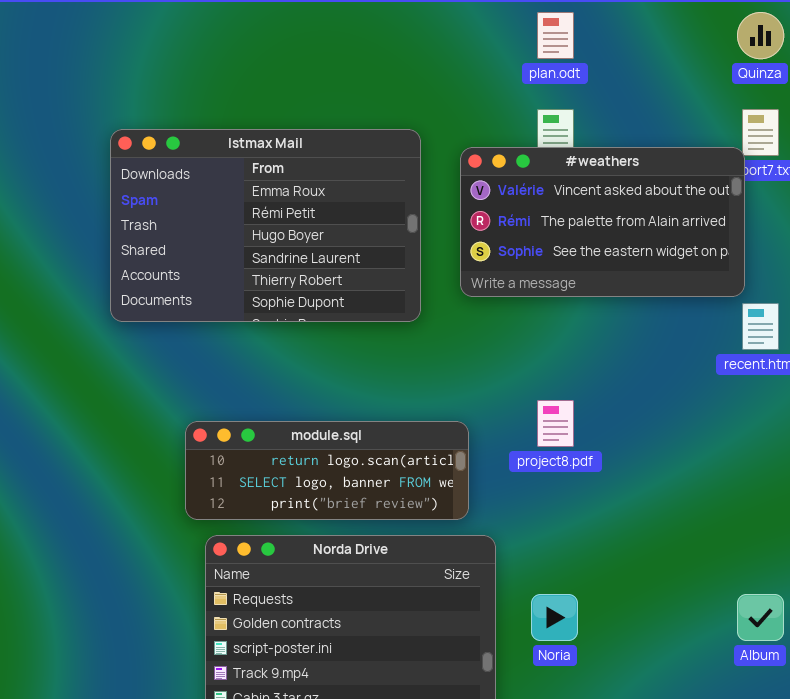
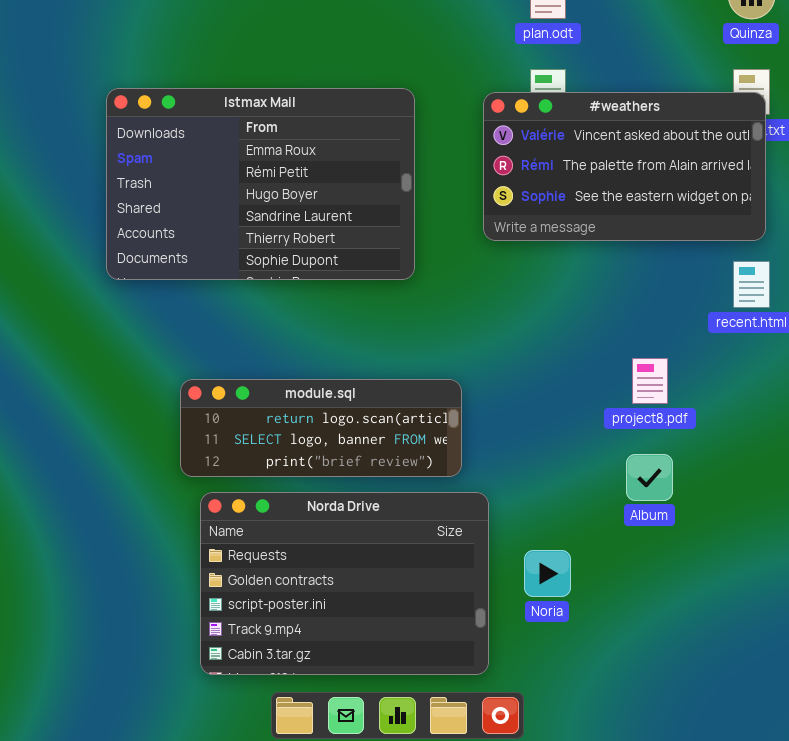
#weathers: [460,147,745,297] -> [483,92,766,241], moved
project8.pdf: [537,400,574,447] -> [632,358,668,404], moved
Album: [737,594,784,641] -> [626,454,673,501], moved

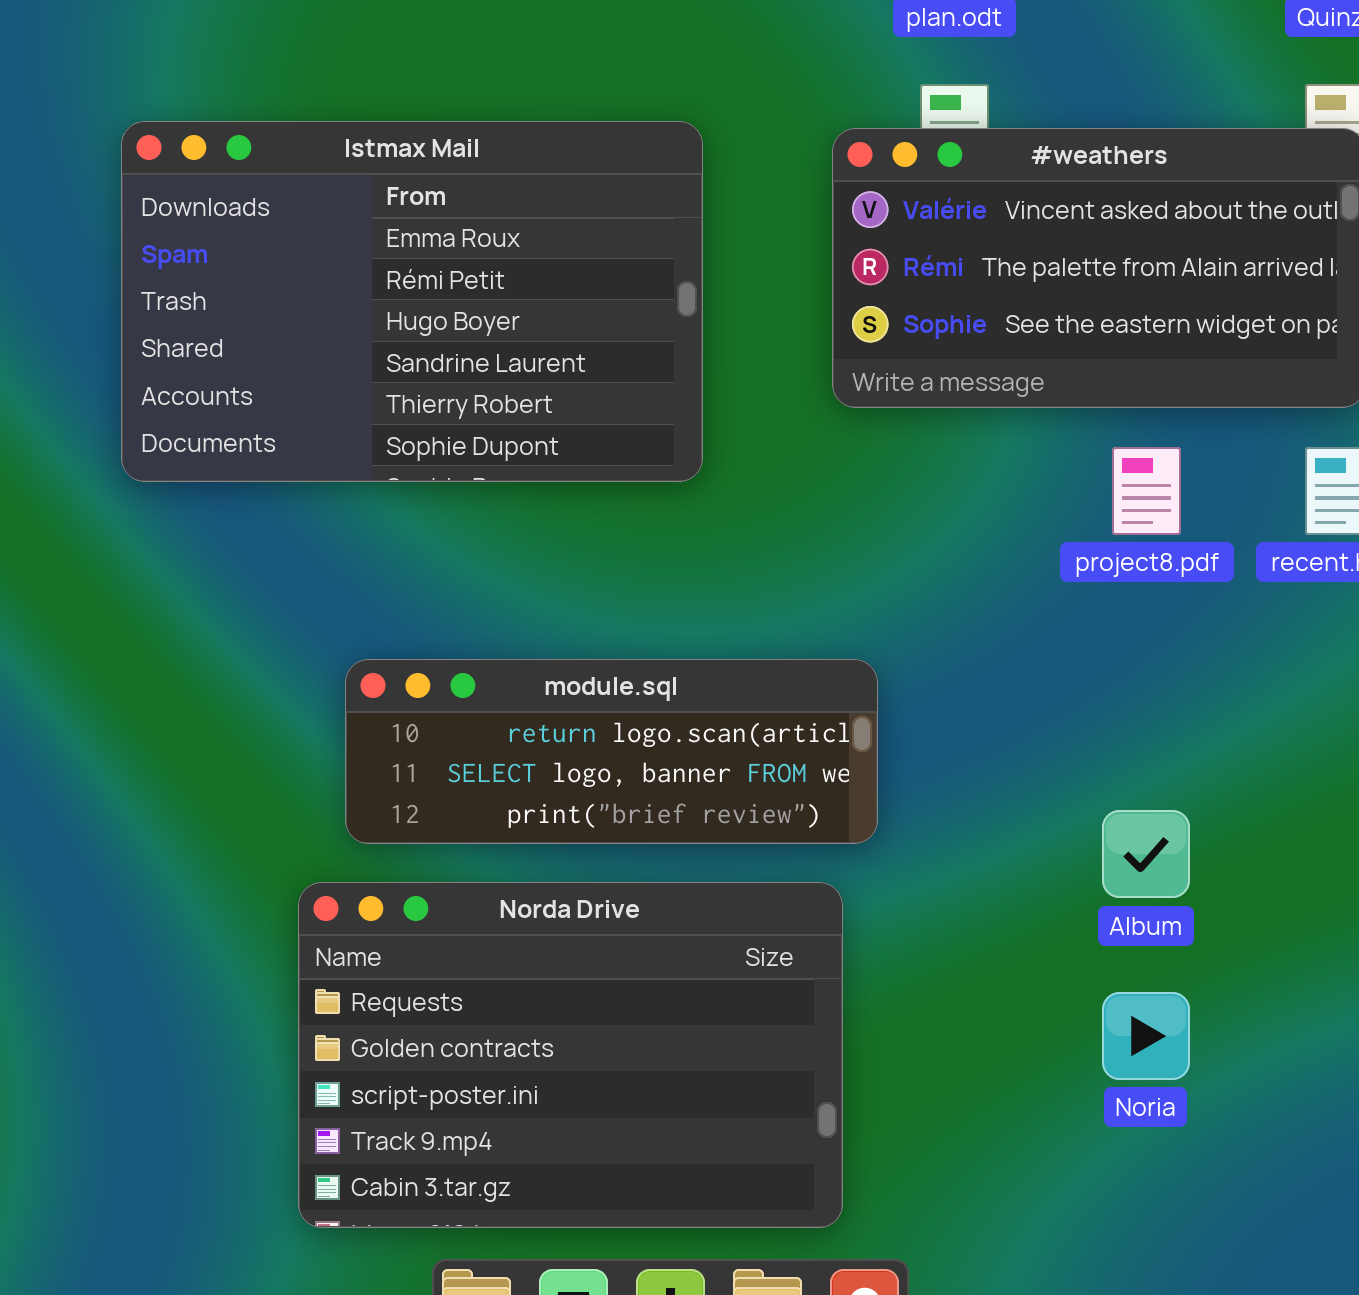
project8.pdf: [632,358,668,404] -> [1112,447,1181,535], moved
module.sql: [180,379,462,477] -> [345,659,878,844], moved
Noria: [524,550,571,597] -> [1102,992,1190,1080], moved

